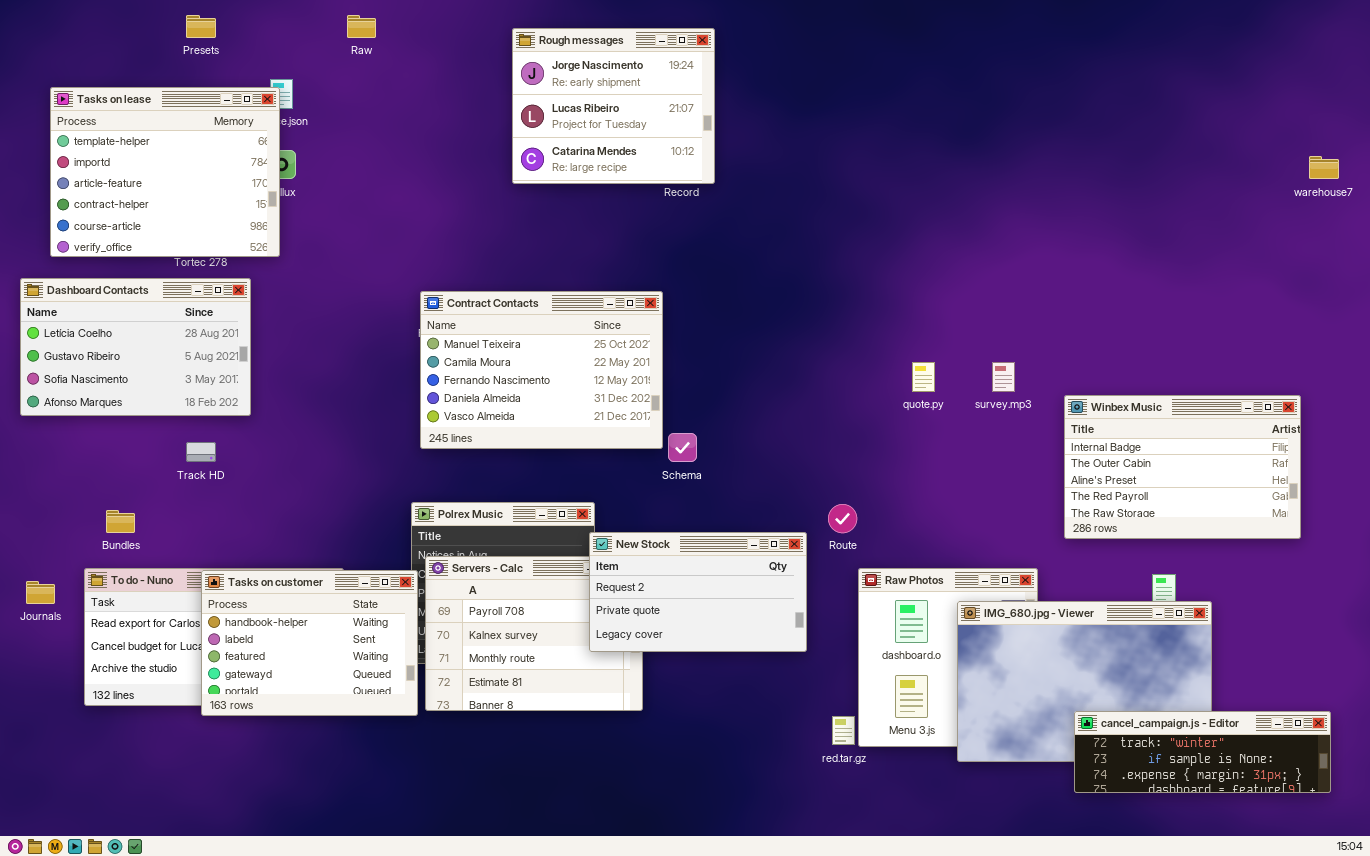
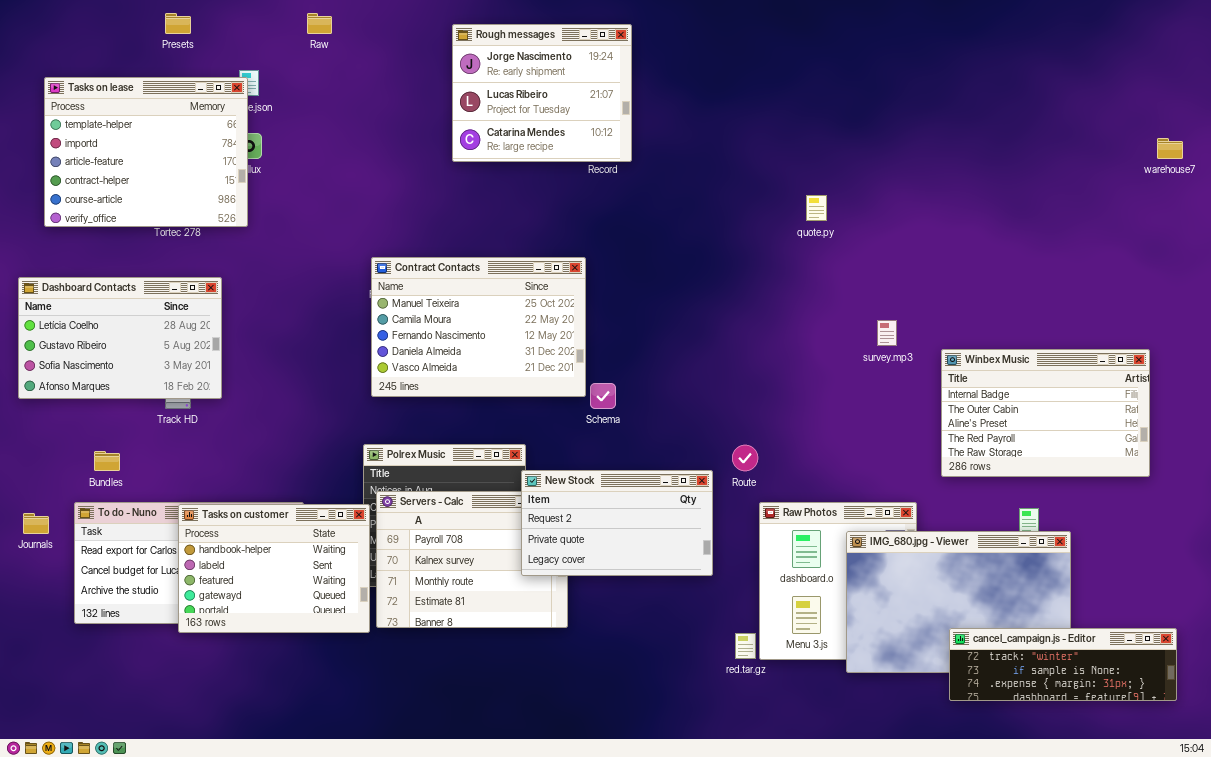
Dashboard Contacts: [20,278,251,416] -> [18,277,222,399], moved
quote.py: [912,362,935,392] -> [806,195,827,221], moved

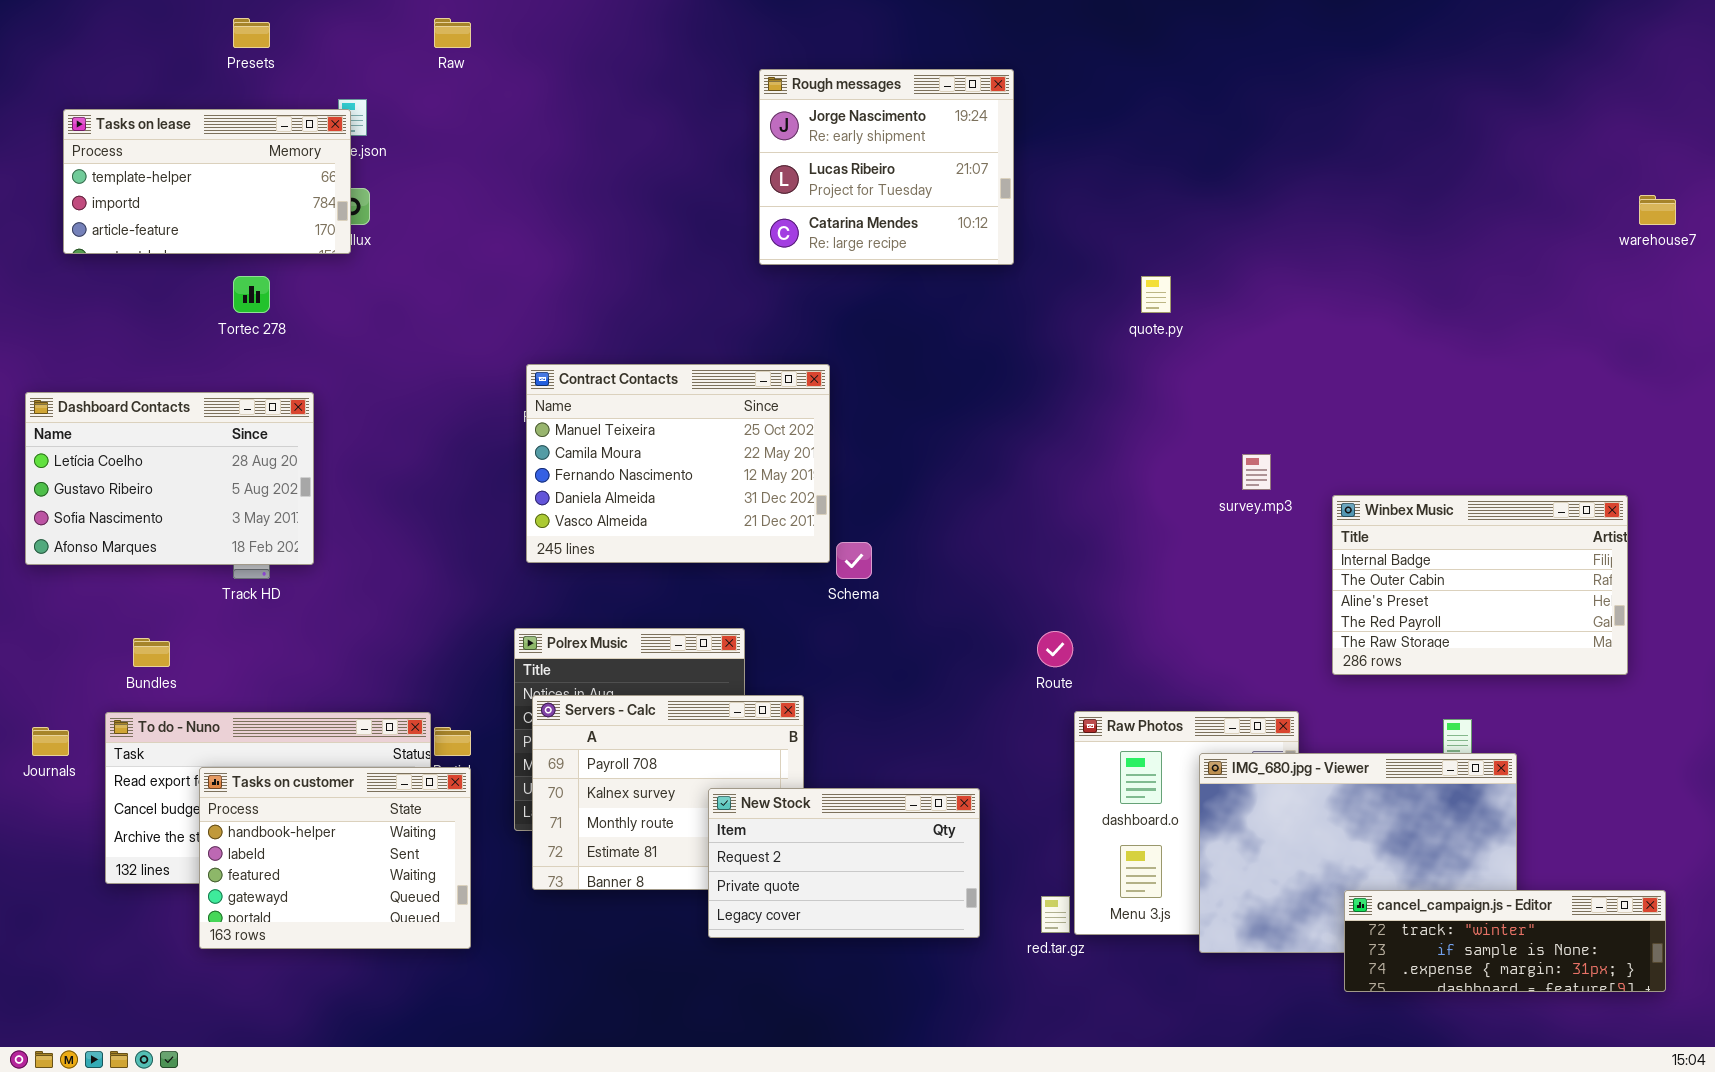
Rough messages: [452,24,632,162] -> [759,69,1014,265], moved
Tasks on lease: [44,77,248,227] -> [63,109,351,254], resized
New Stock: [521,470,713,576] -> [708,788,980,938], moved
Tasks on customer: [178,504,370,633] -> [199,767,471,949], moved

